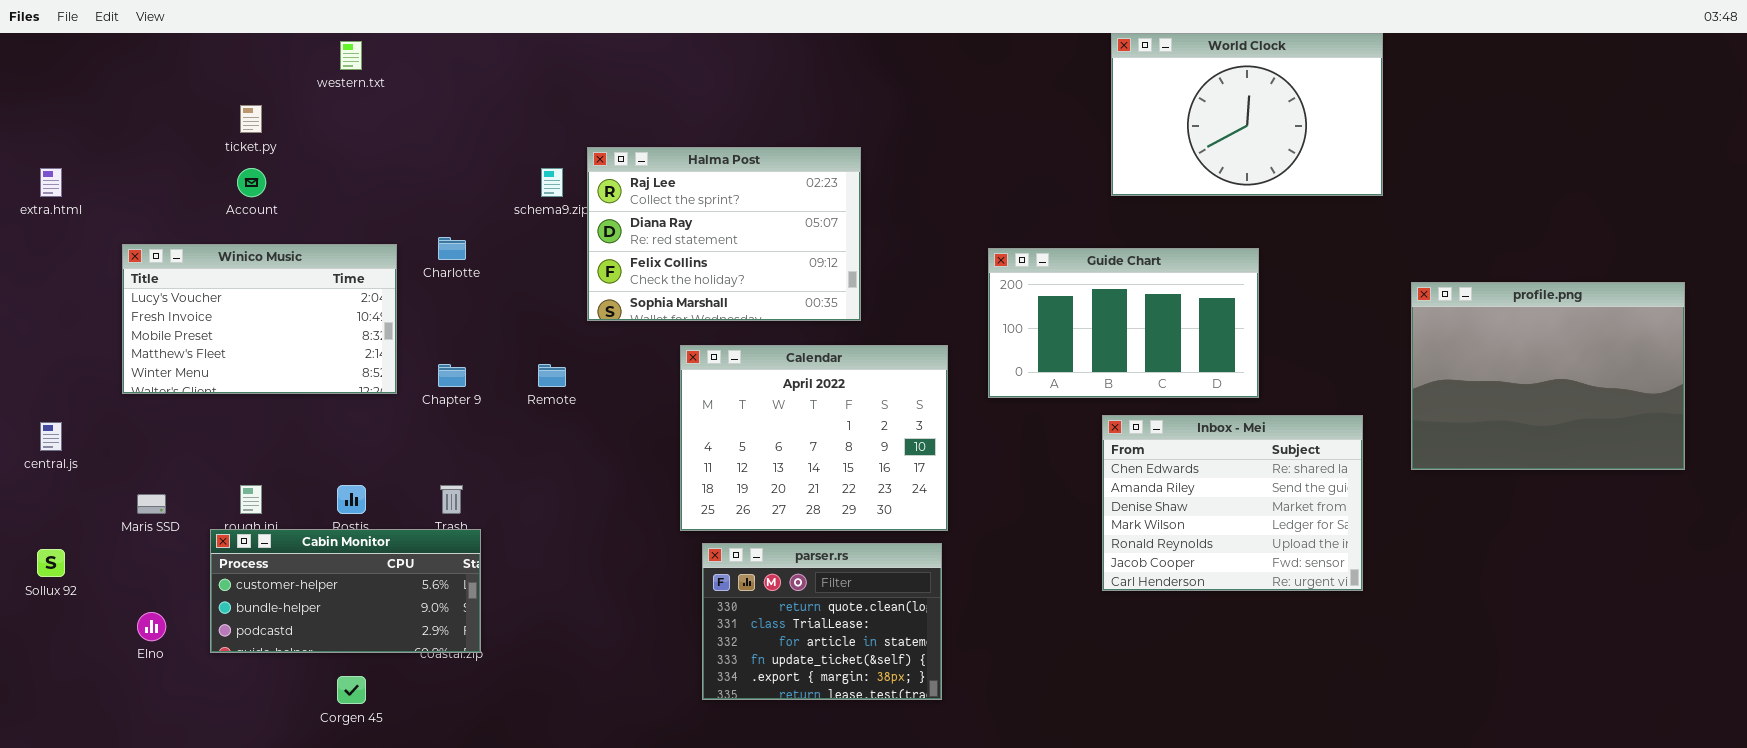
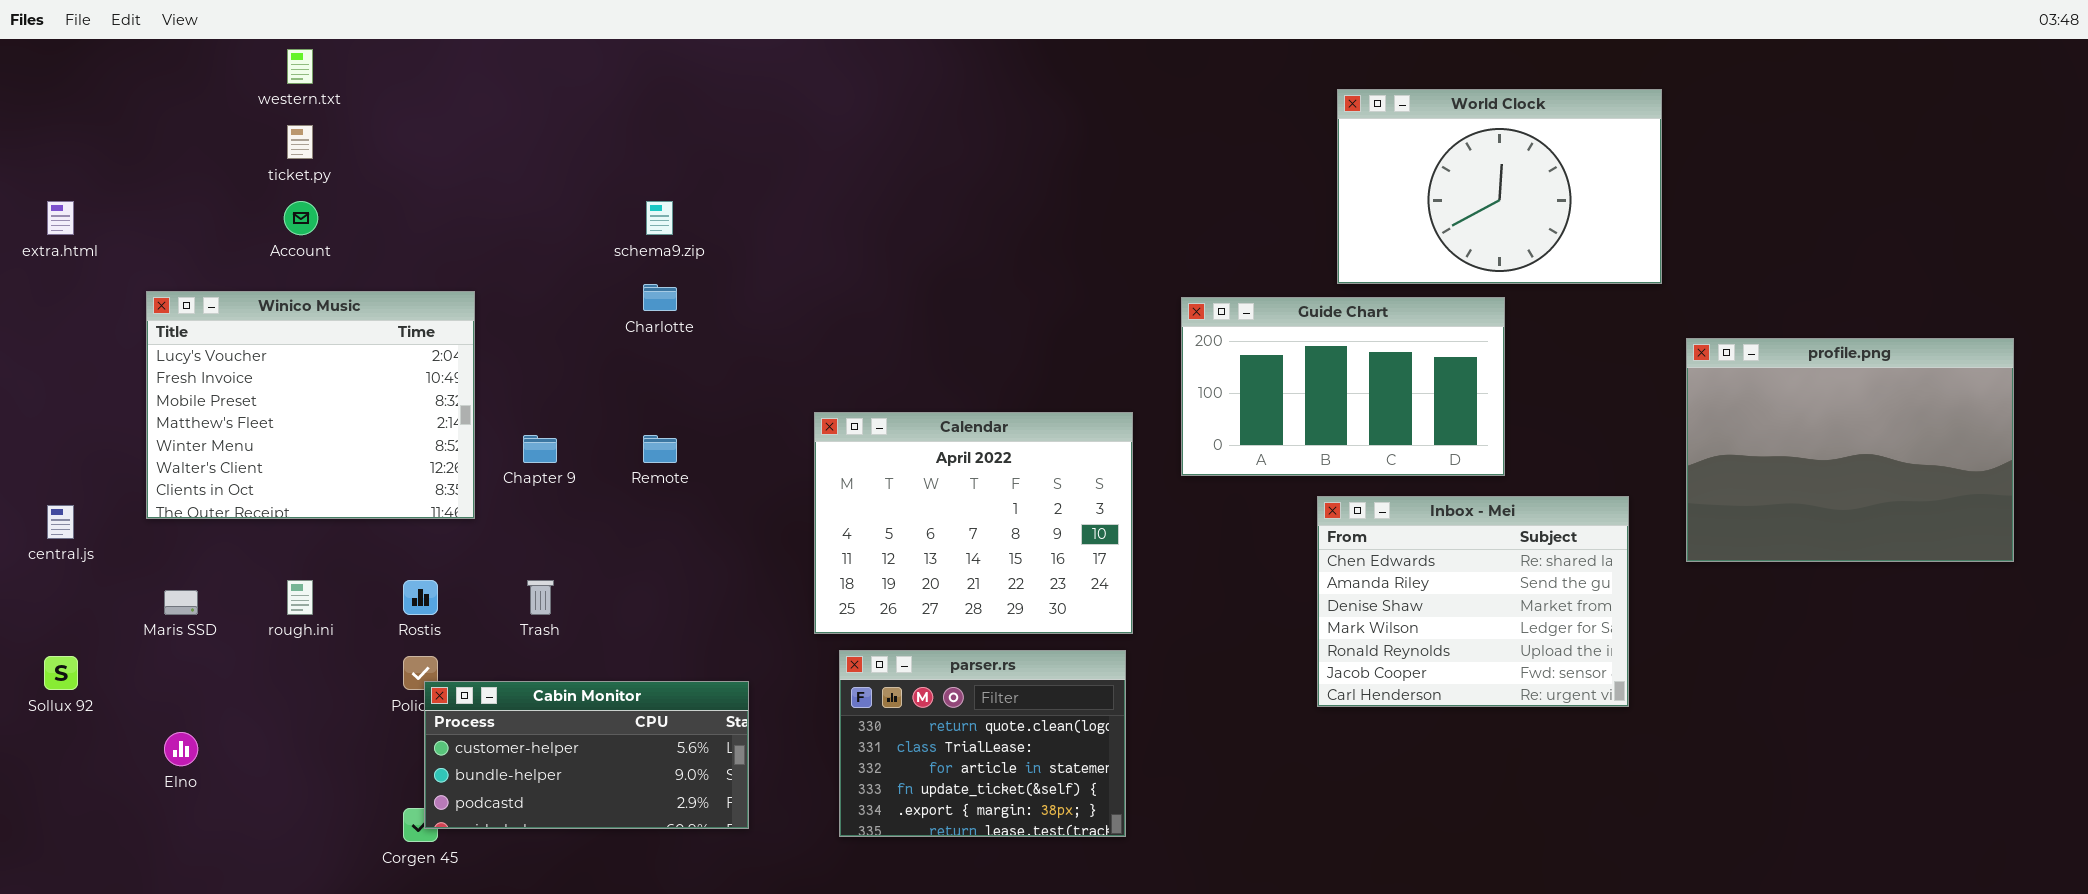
World Clock: [1111,33,1383,196] -> [1337,89,1662,284], moved
western.txt: [340,41,362,70] -> [287,49,313,84], moved
Halma Post: [587,147,861,321] -> none, closed
Charlotte: [438,237,466,260] -> [643,284,677,311], moved
Winico Music: [122,244,397,394] -> [146,291,475,519], resized
Cabin Monitor: [210,529,481,653] -> [424,681,749,829], moved

